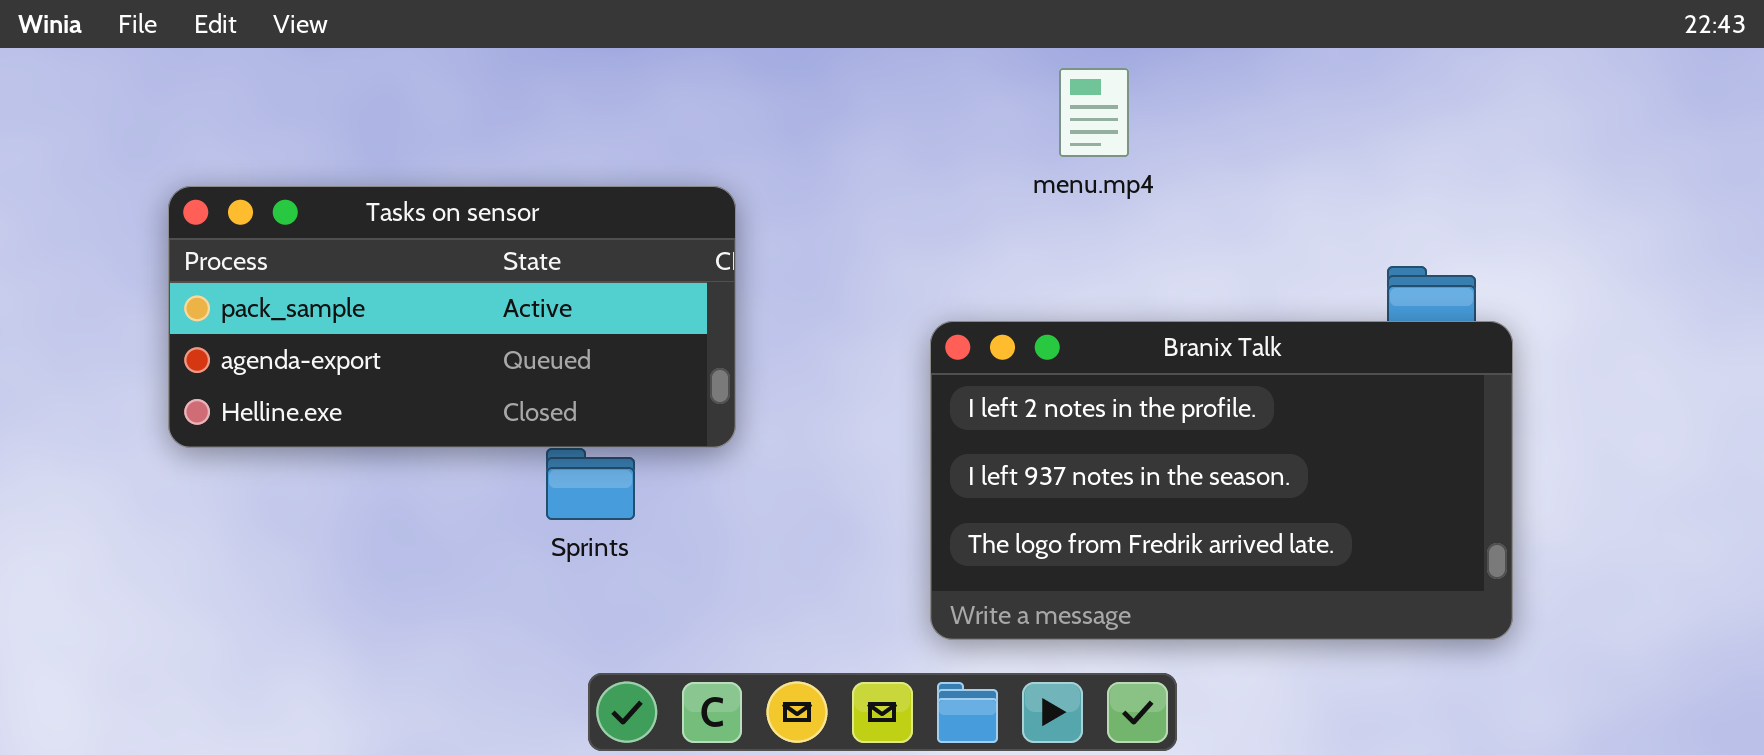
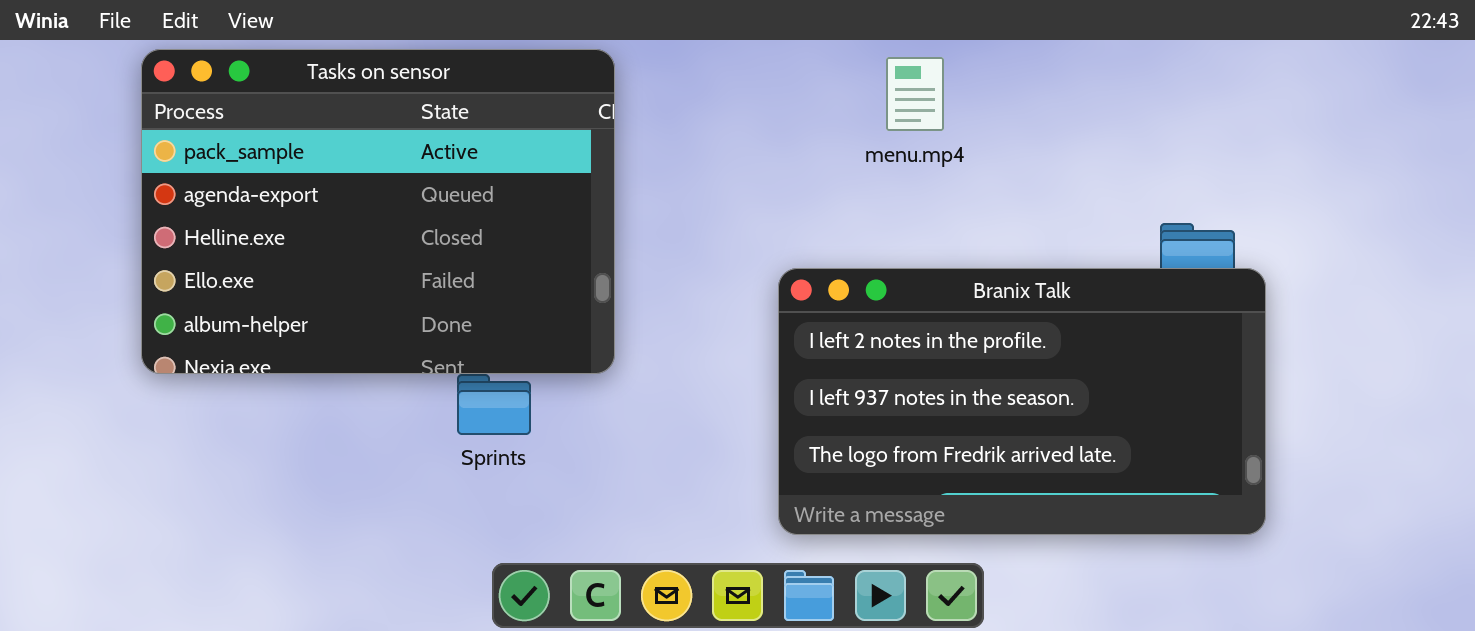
Tasks on sensor: [168,186,736,448] -> [141,49,615,374], resized

